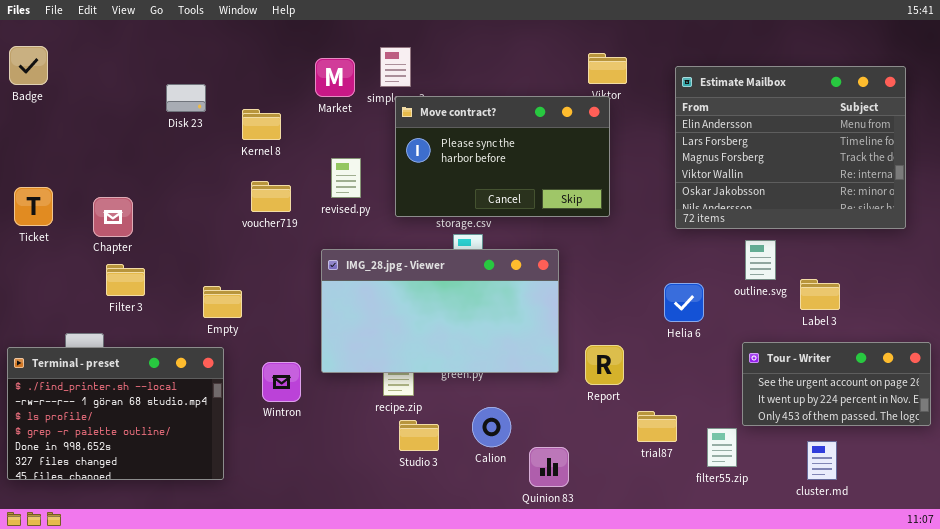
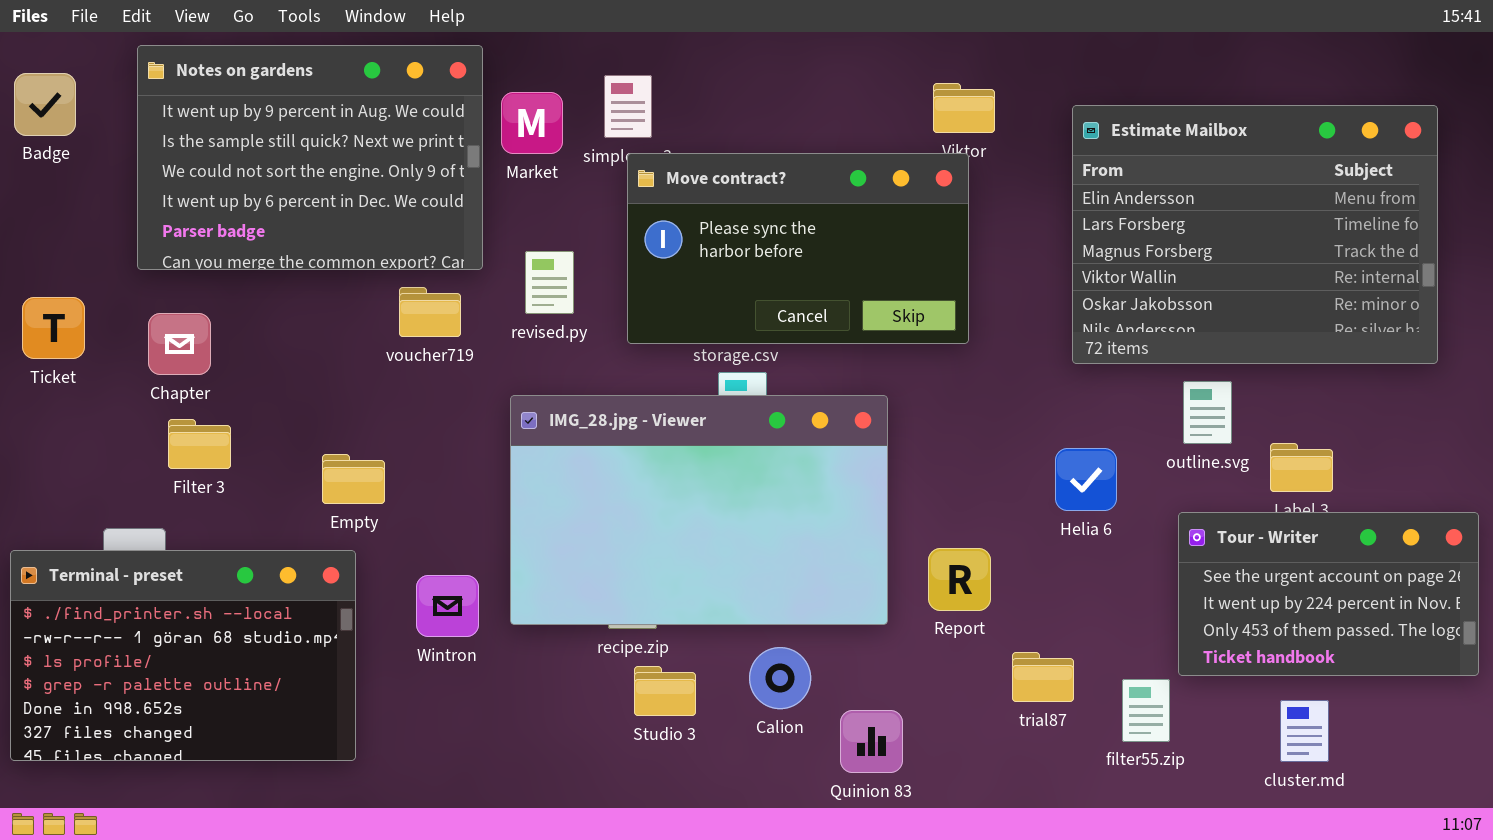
Notes on gardens: none -> [137,45,483,270], opened
IMG_28.jpg - Viewer: [321,249,559,373] -> [510,395,888,625], resized
Tour - Writer: [742,342,931,426] -> [1178,512,1479,676], resized

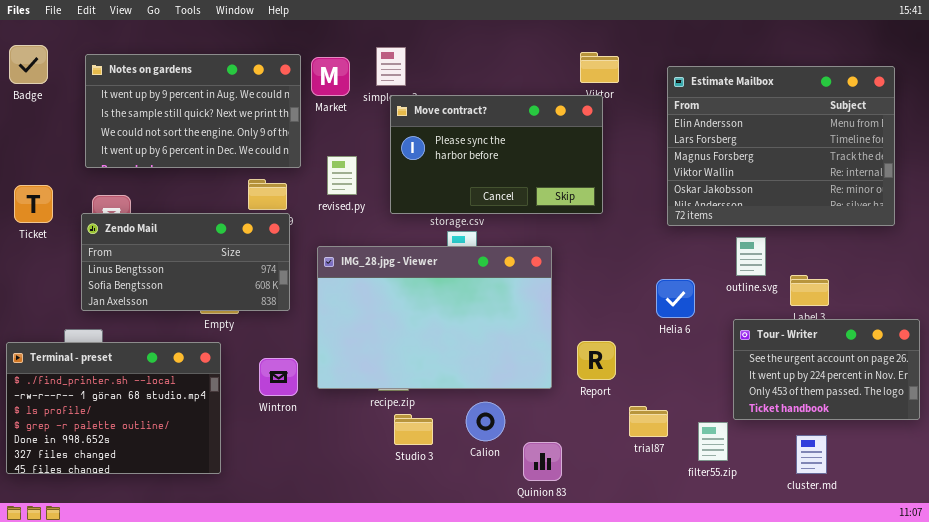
Notes on gardens: [137,45,483,270] -> [85,54,301,168], resized
Zendo Mail: none -> [81,213,290,311], opened

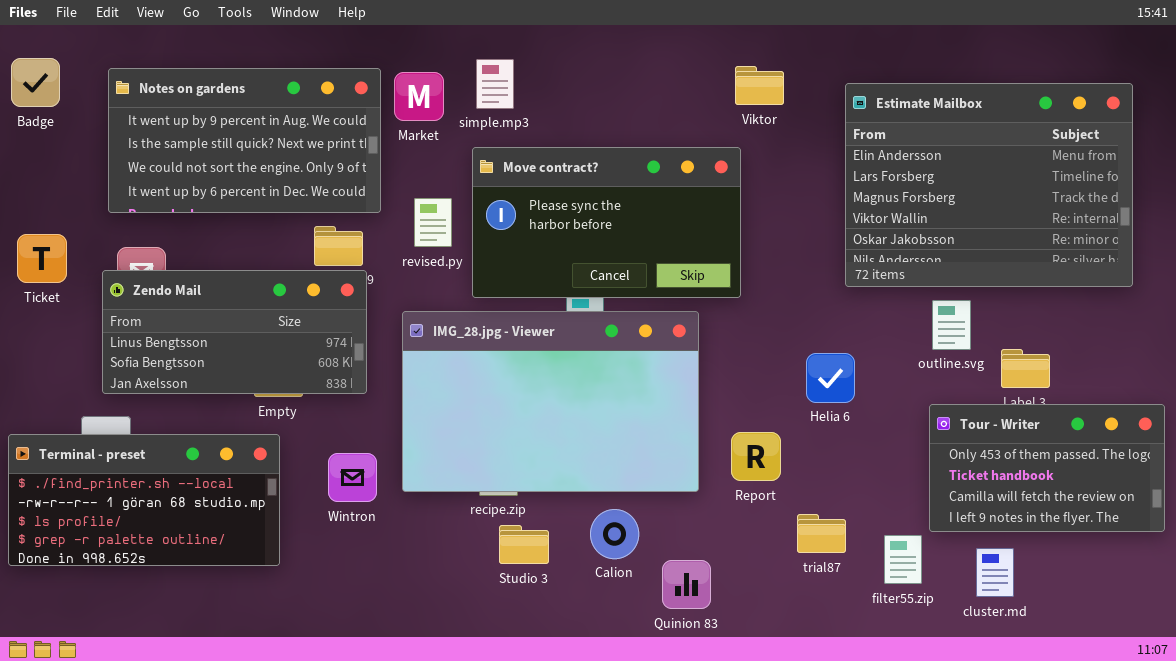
Move contract?: [390,95,603,214] -> [472,147,741,298], moved
Helia 6: [656,279,695,318] -> [806,353,855,403], moved
Tour - Writer: [733,319,920,420] -> [929,404,1165,532], scrolled down 2 rows
Terminal - preset: [6,342,221,474] -> [8,434,280,566], resized
cluster.md: [796,435,827,474] -> [976,548,1014,597], moved

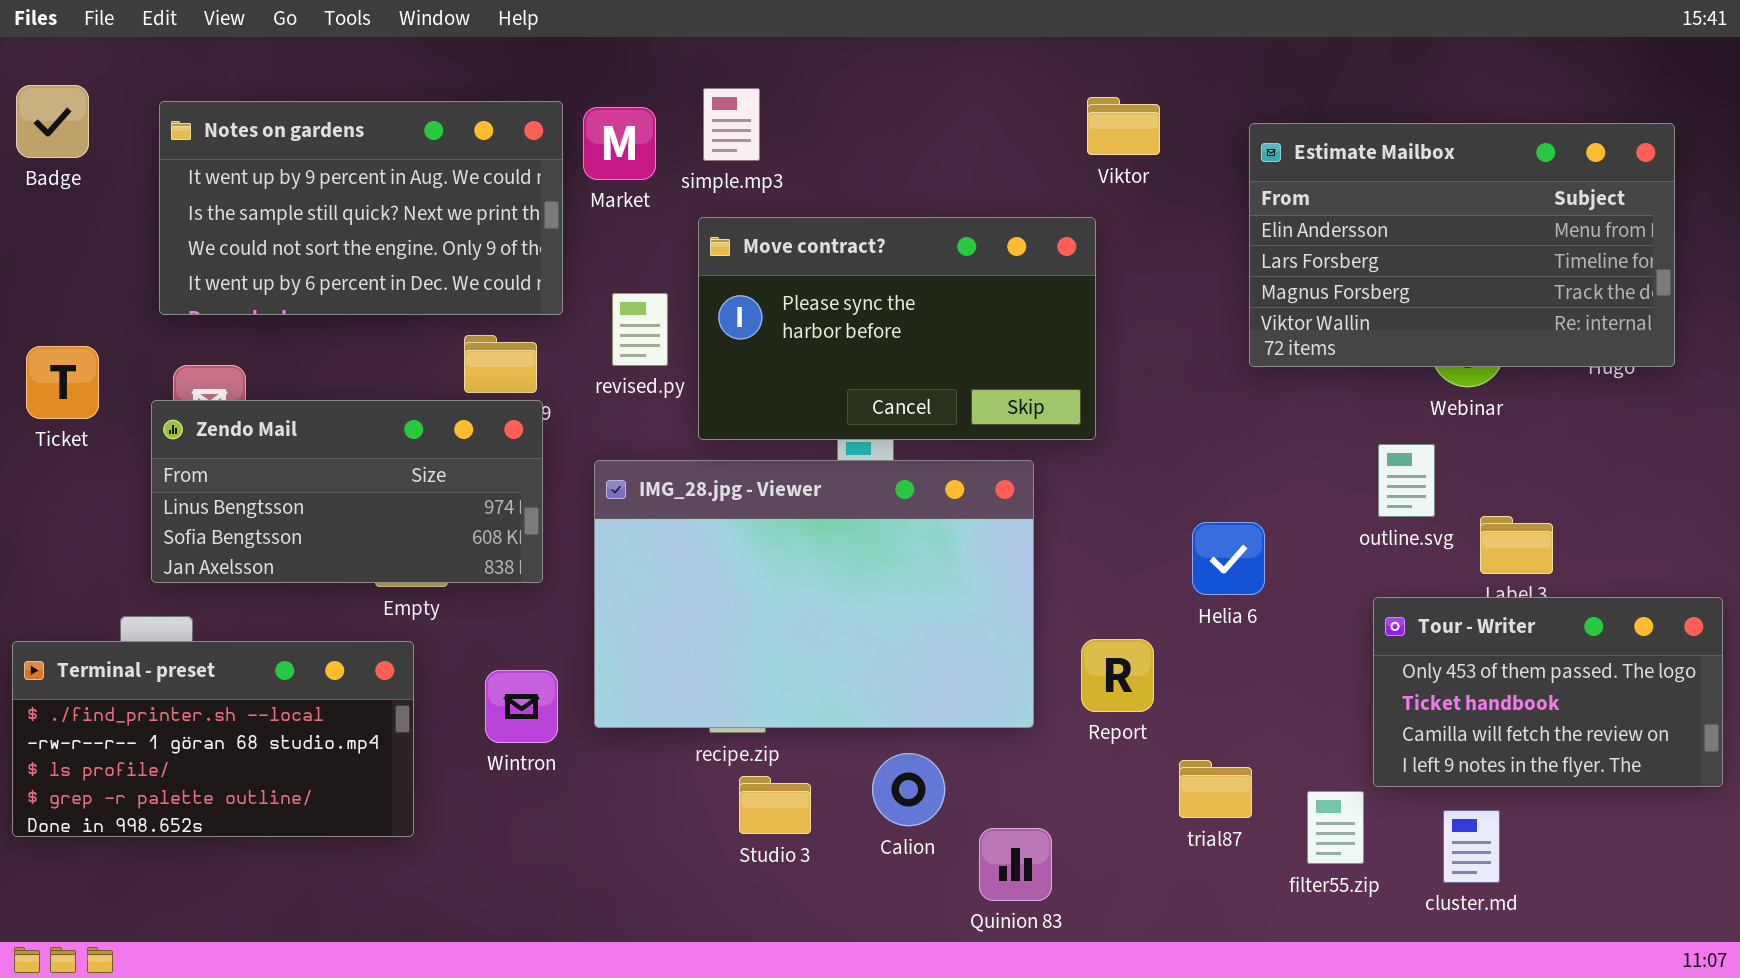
Estimate Mailbox: [845,83,1133,287] -> [1249,123,1675,367], resized

